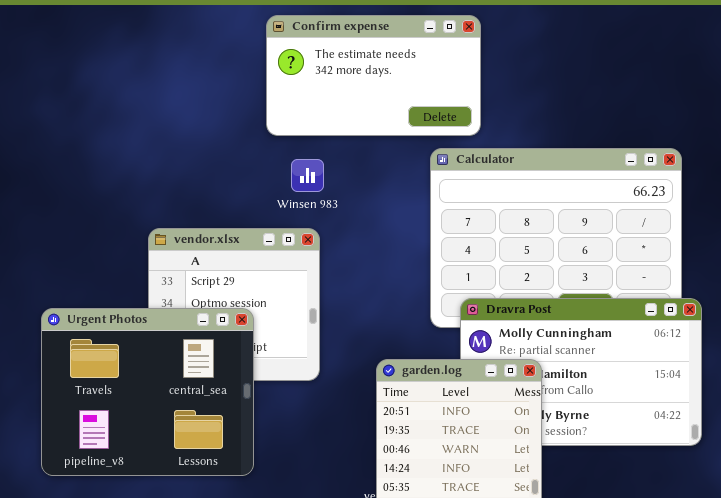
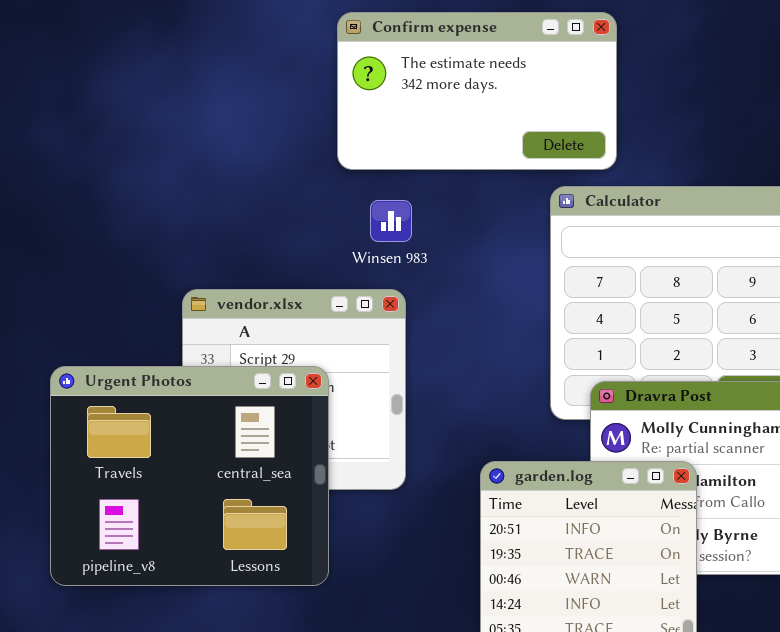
Urgent Photos: [41,308,254,476] -> [50,366,329,586], moved

